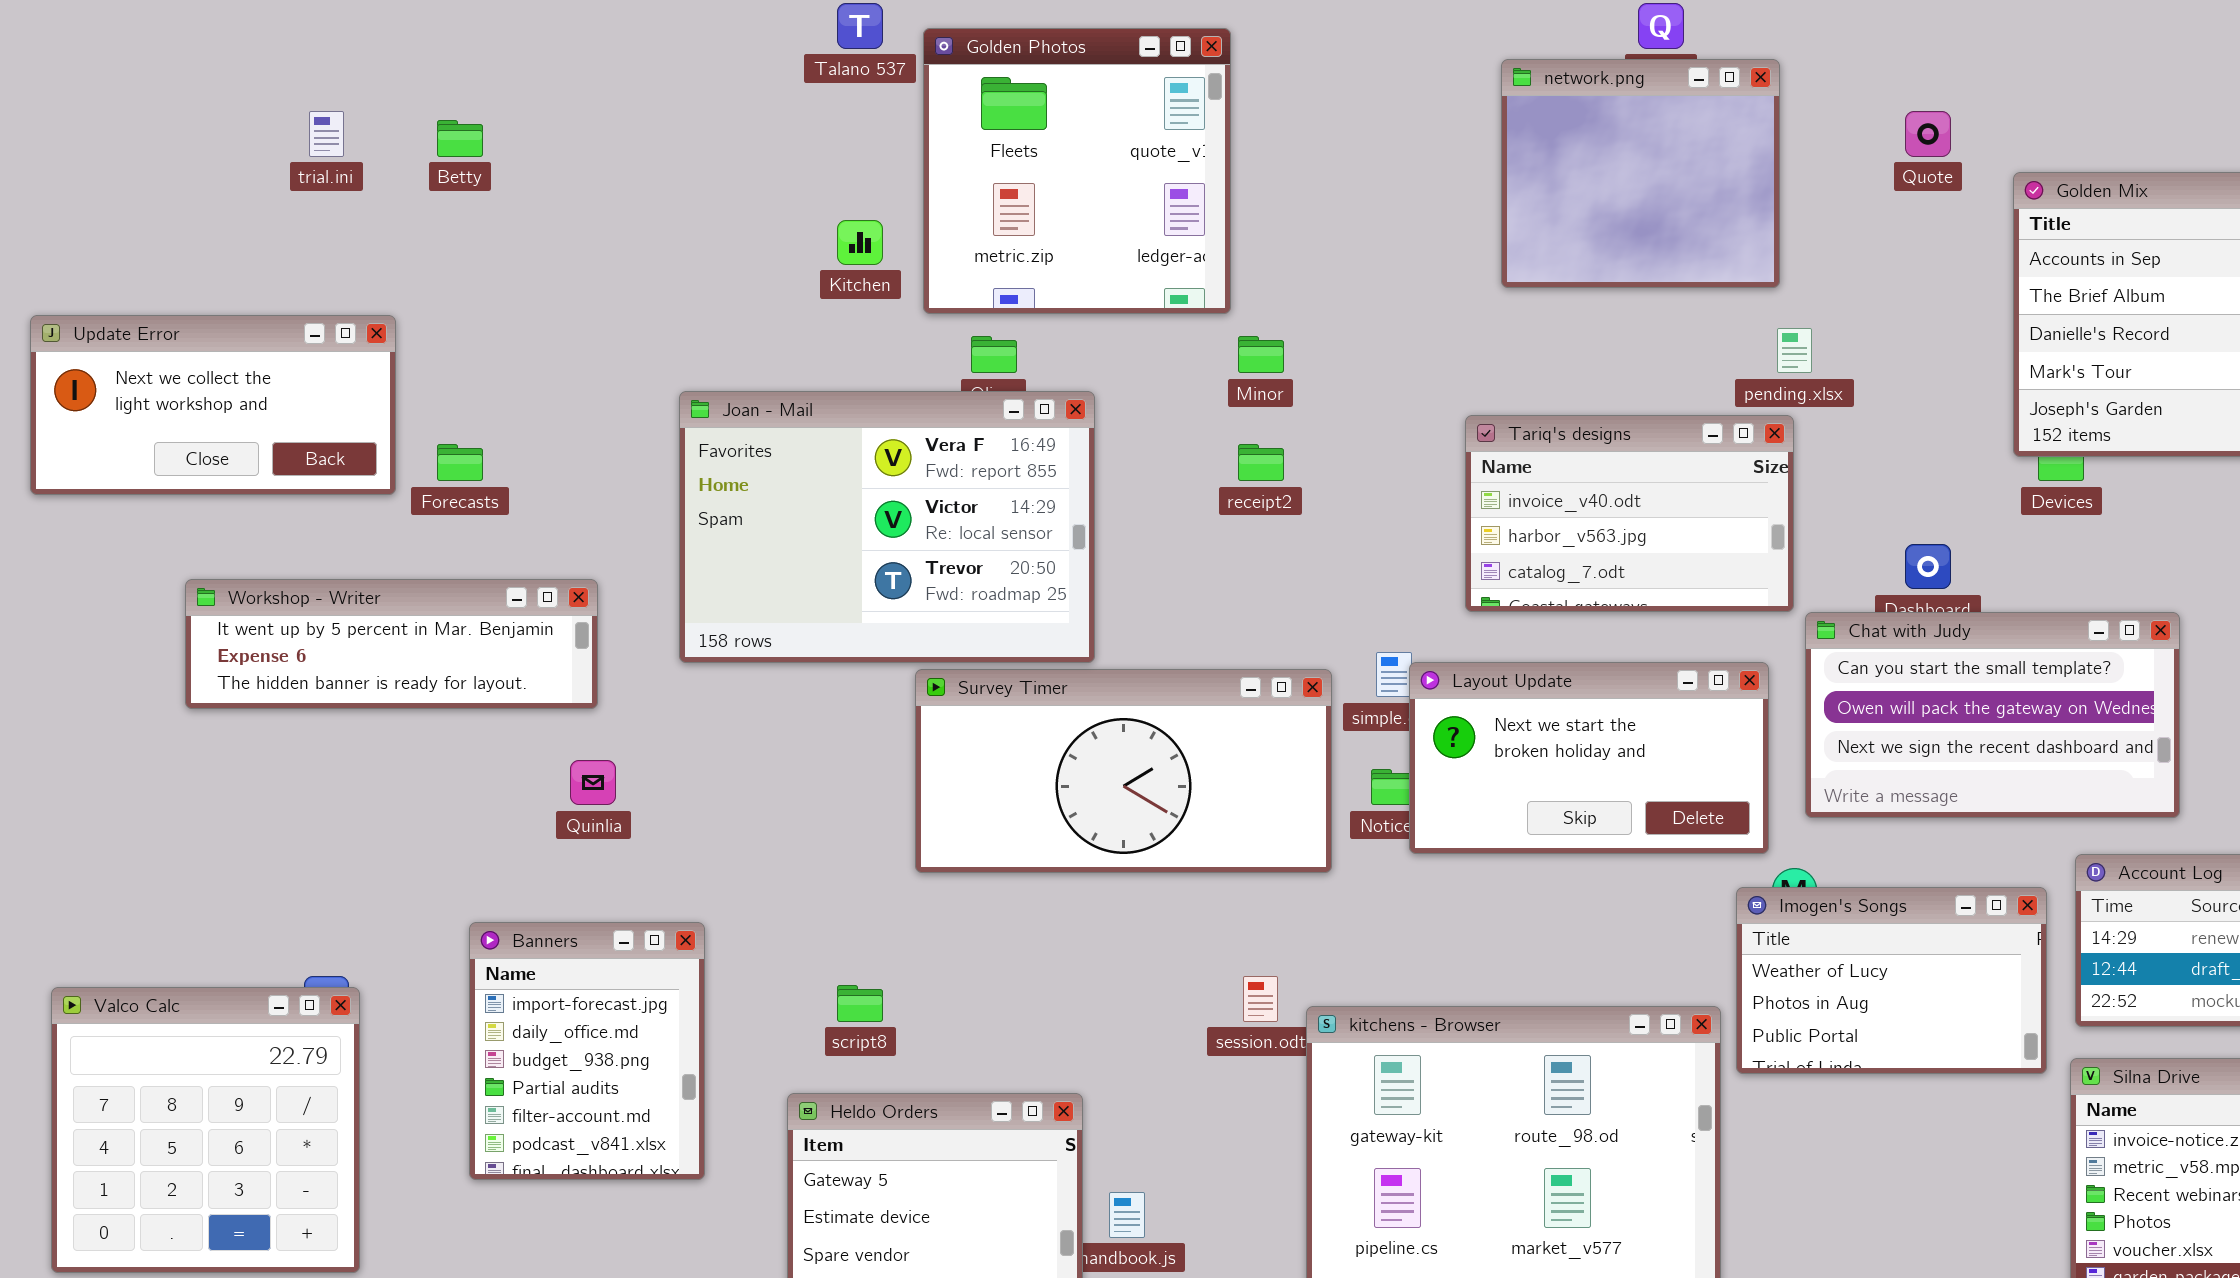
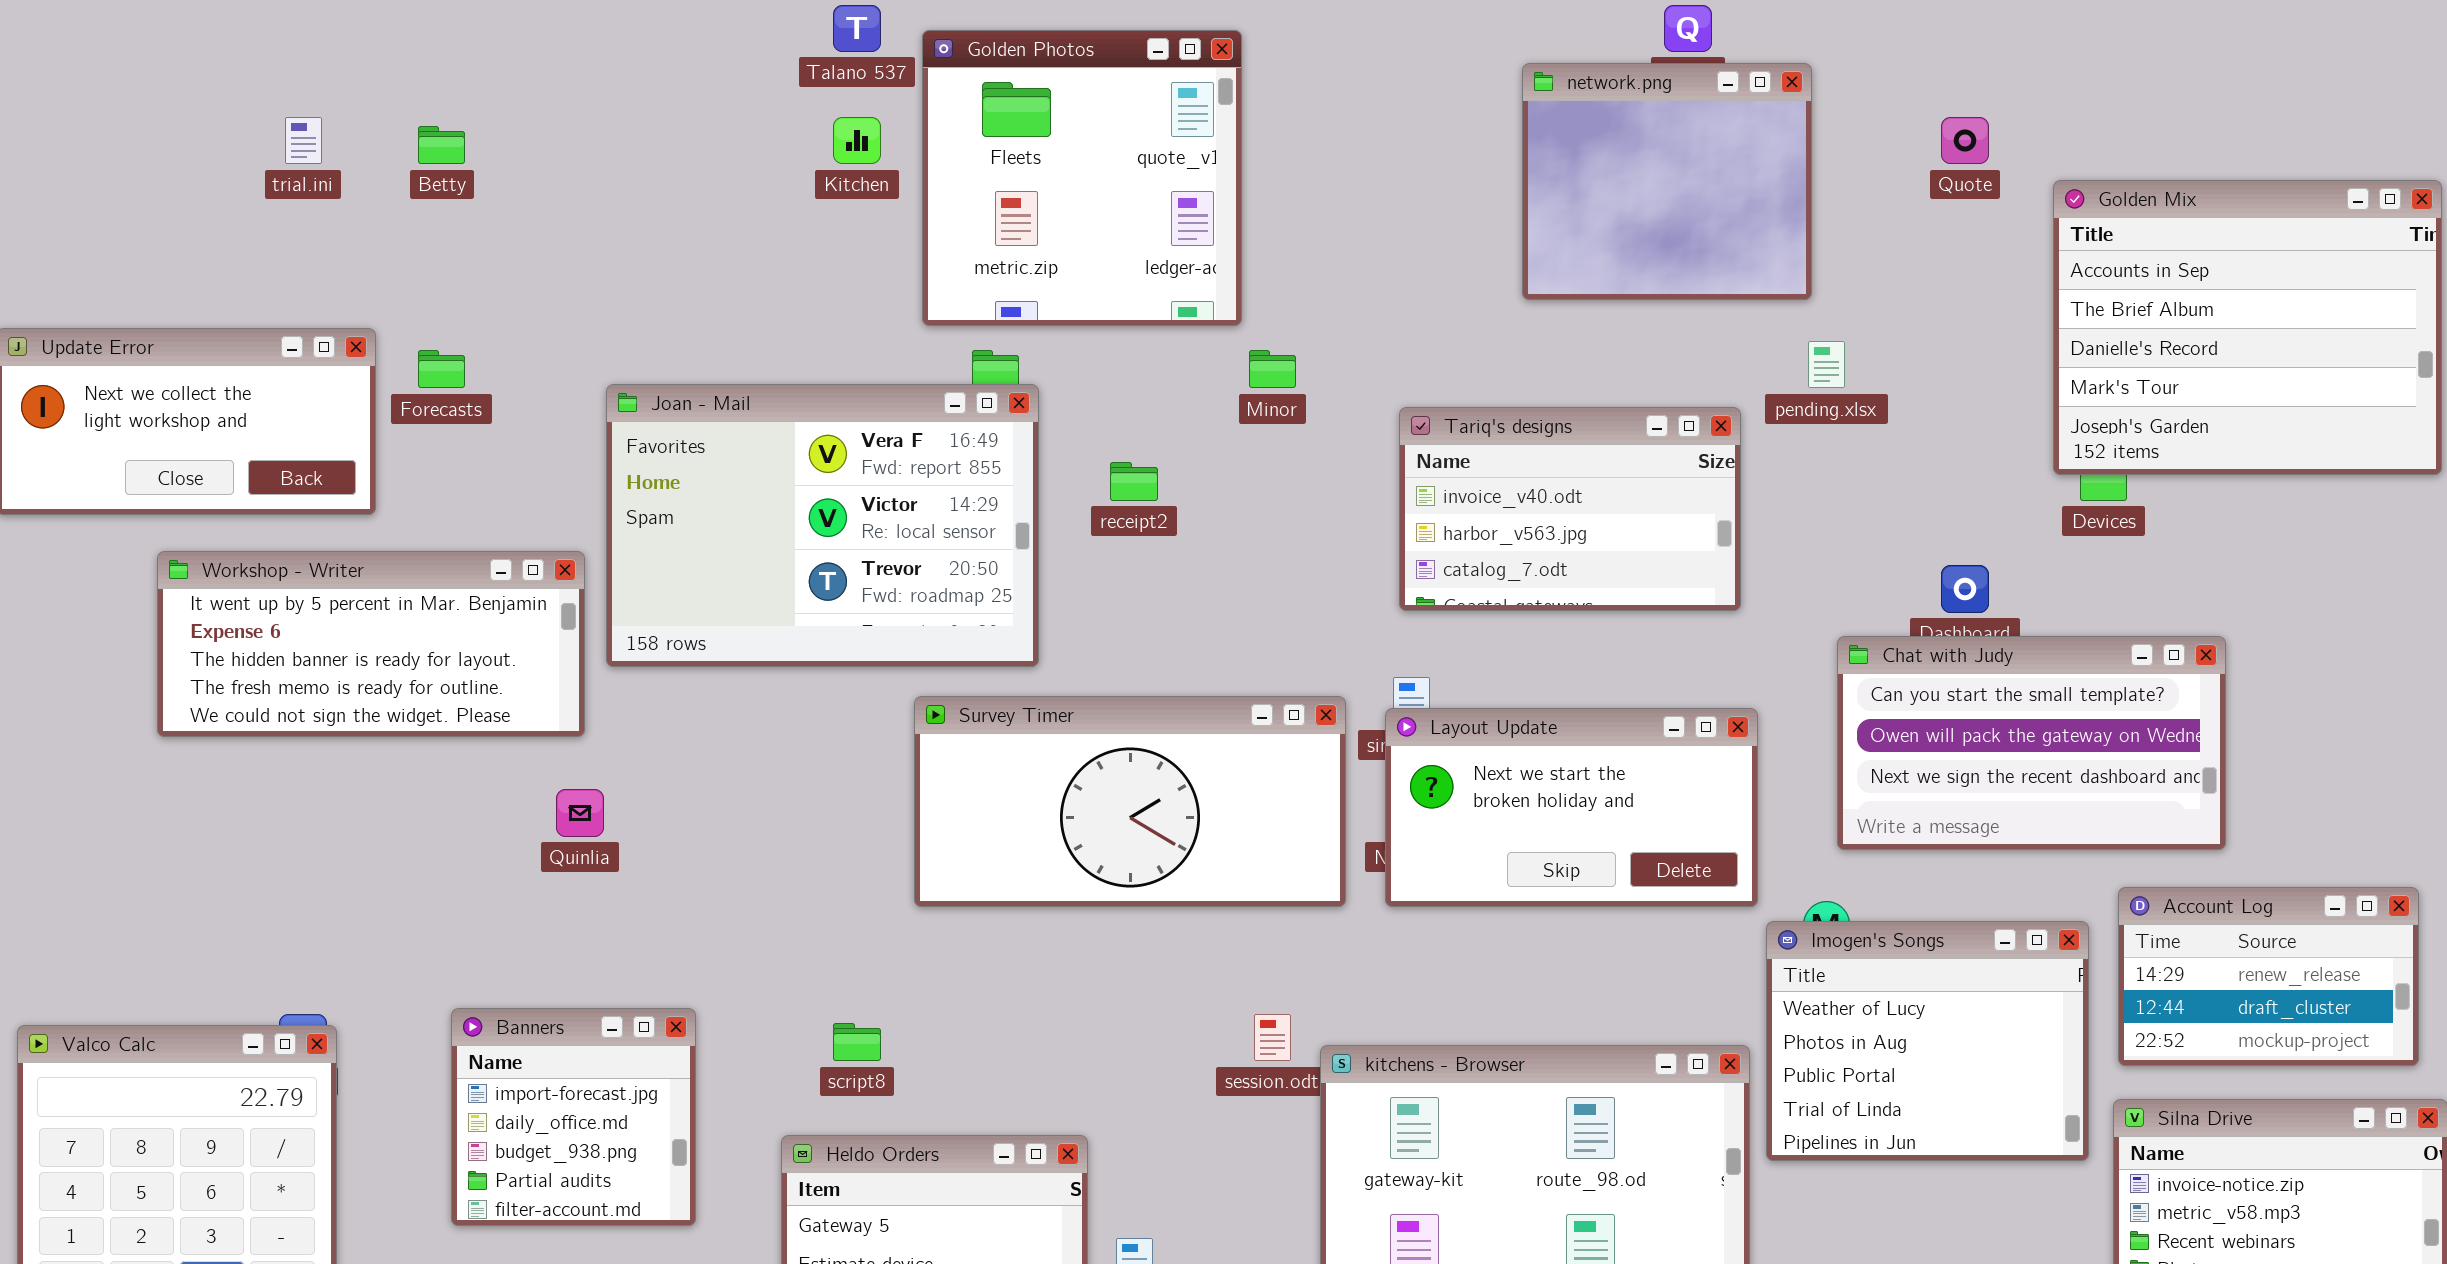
Kitchen: [837,220,883,265] -> [833,117,881,164], moved
Joan - Mail: [679,391,1095,663] -> [606,384,1039,667], moved
Tariq's designs: [1465,415,1794,612] -> [1399,407,1741,611], moved
Forecasts: [437,444,483,481] -> [418,350,465,388], moved
receipt2: [1238,444,1284,481] -> [1110,462,1158,501], moved
Workshop - Writer: [185,579,598,709] -> [157,551,585,737], resized
Layout Update: [1409,662,1769,854] -> [1385,708,1758,907], moved
Imogen's Songs: [1736,887,2047,1074] -> [1766,921,2089,1161], resized
Banners: [469,922,705,1180] -> [451,1008,696,1226], resized

